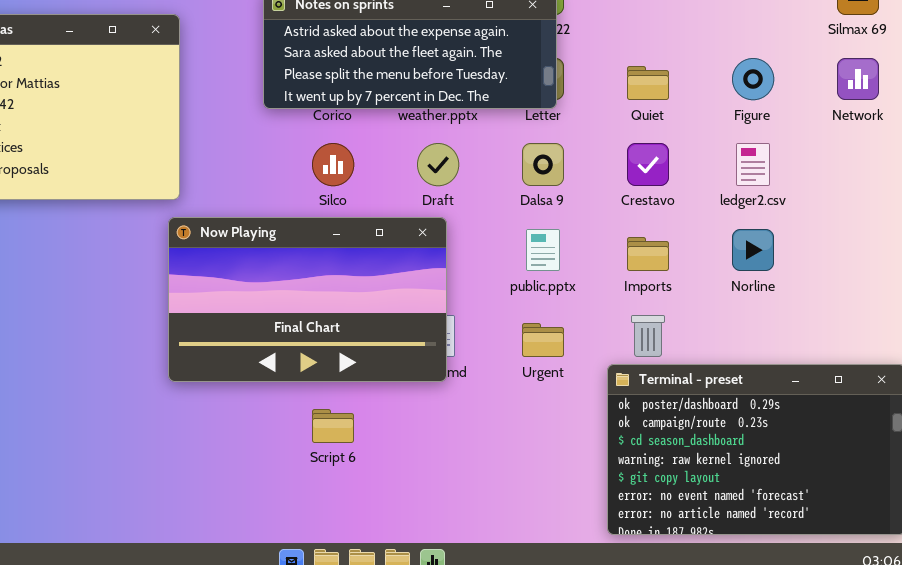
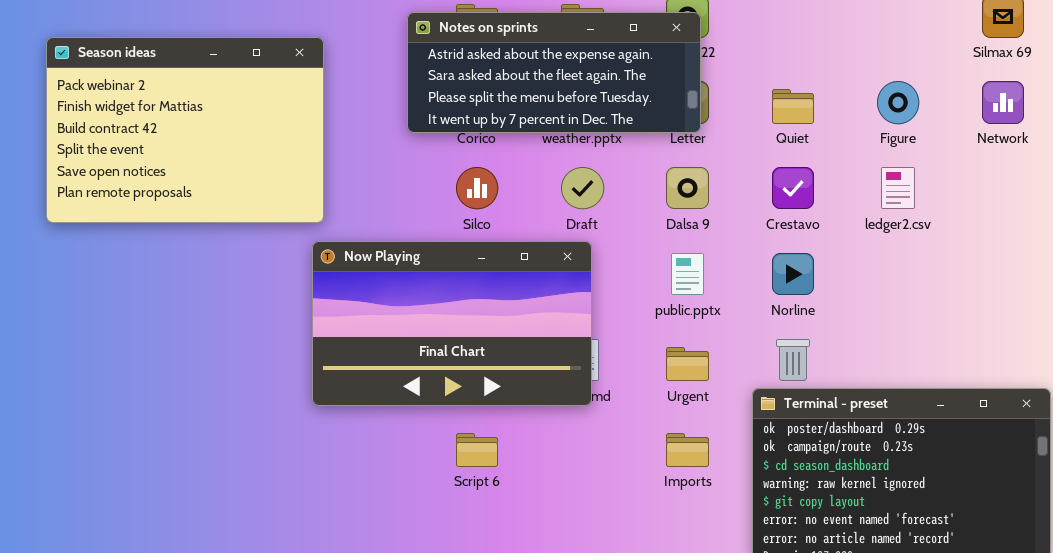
Norline: [732,229,774,271] -> [772,253,814,295], moved
Imports: [627,237,669,271] -> [666,433,709,467], moved

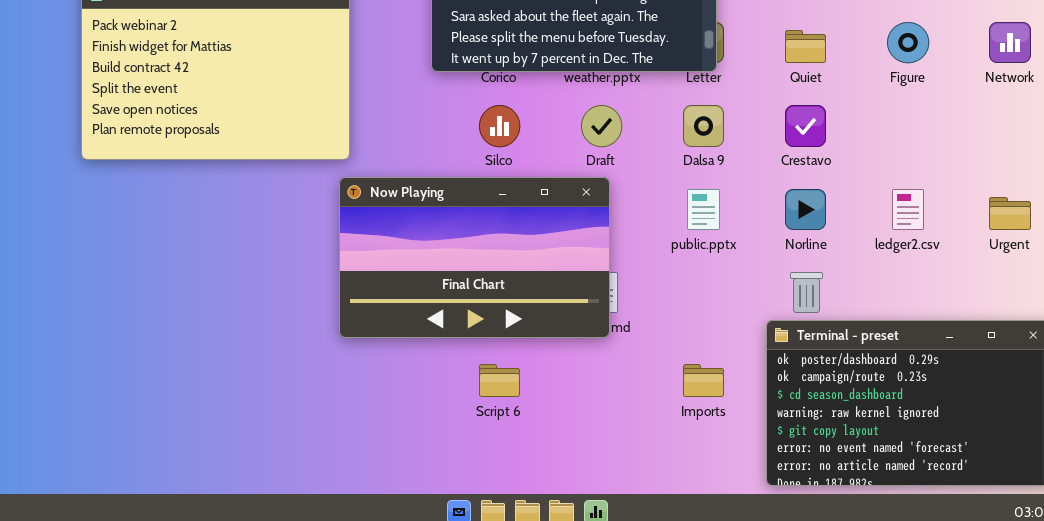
ledger2.csv: [881,167,915,209] -> [892,189,924,230], moved
Urgent: [666,347,709,381] -> [989,197,1031,230], moved

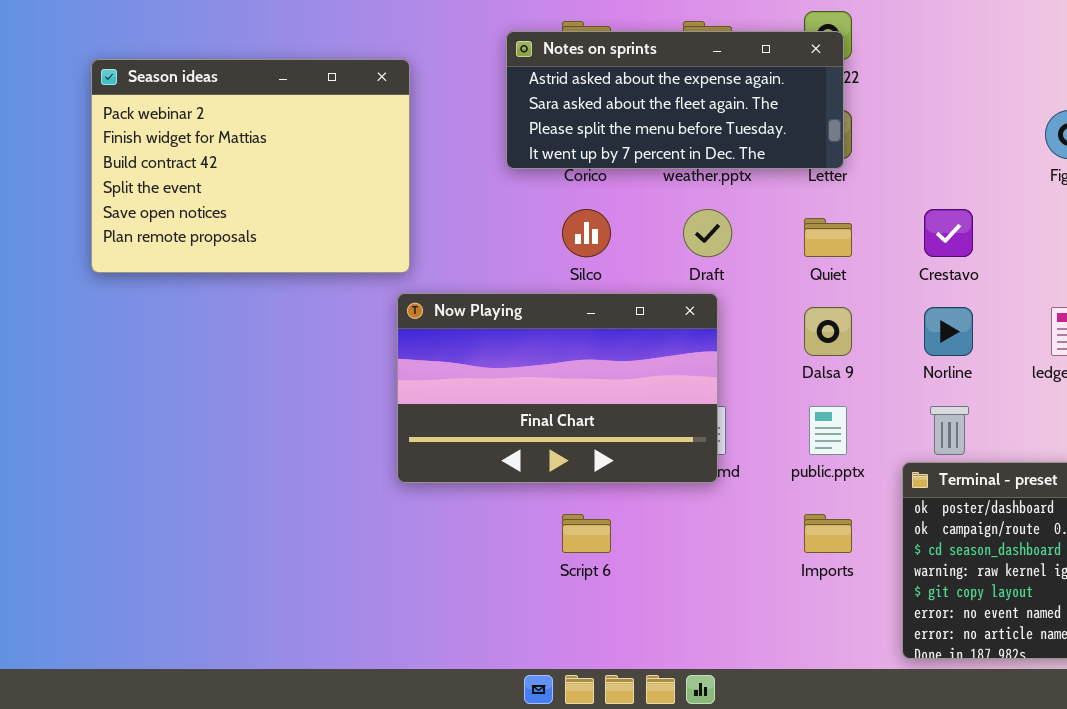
Quiet: [785,30,826,63] -> [804,218,852,257], moved
Dalsa 9: [683,105,724,147] -> [804,307,852,356], moved
public.pptx: [687,189,720,230] -> [809,406,847,455], moved

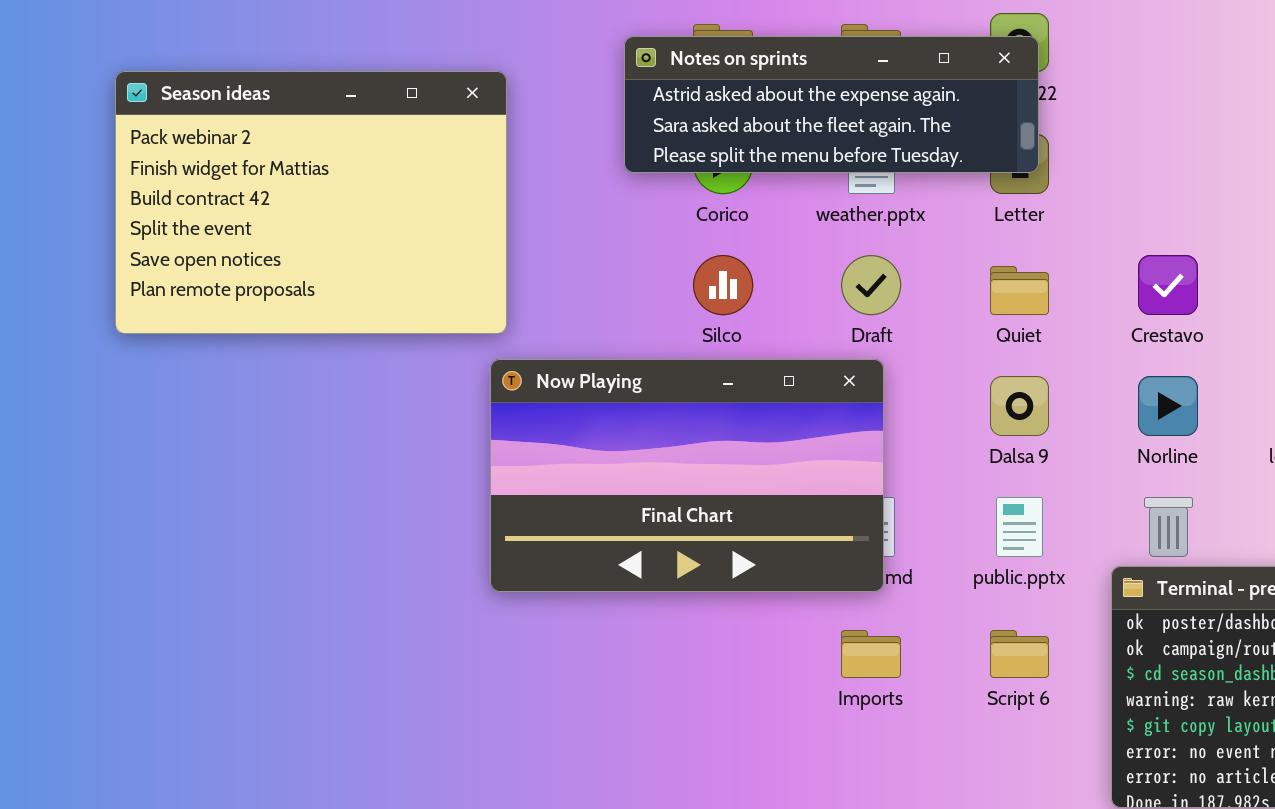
Notes on sprints: [506,31,844,169] -> [624,36,1039,173], resized
Script 6: [562,514,611,553] -> [990,630,1049,678], moved
Imports: [804,514,852,553] -> [841,630,901,678], moved

